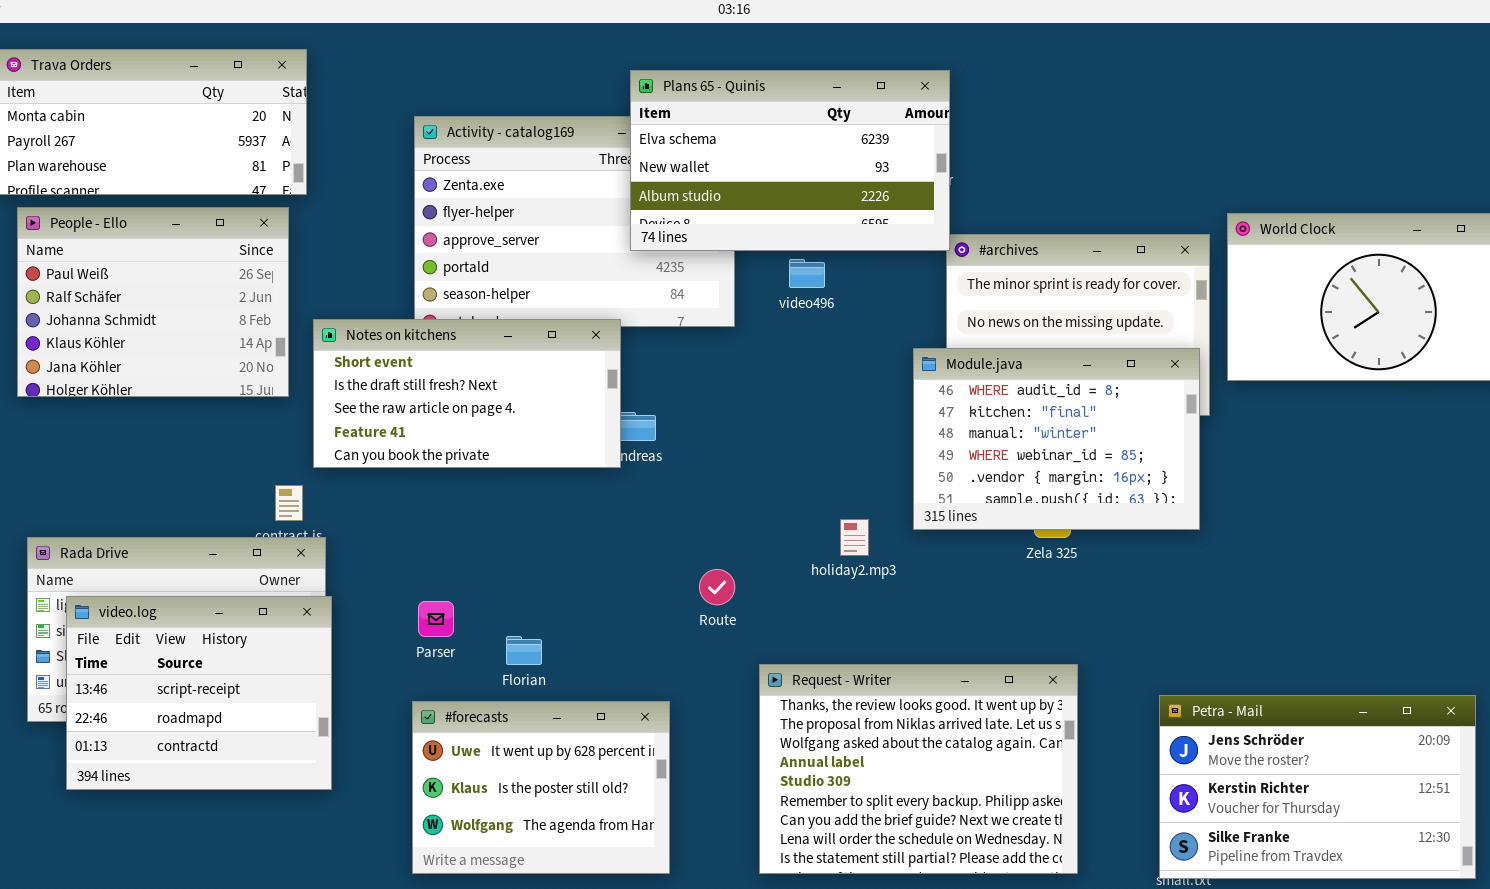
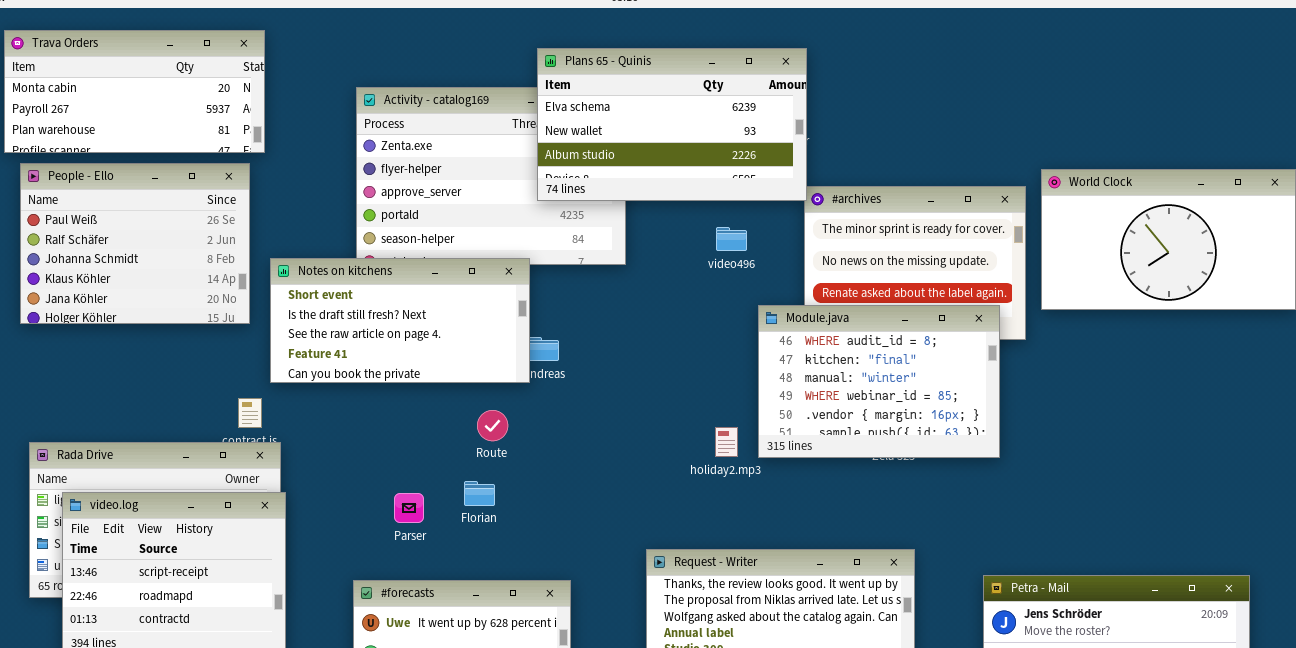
video496: [789,259,825,288] -> [716,227,747,251], moved
Module.java: [913,348,1200,530] -> [758,305,1000,458], moved
Route: [699,569,735,605] -> [477,410,508,441], moved
Parser: [418,601,454,637] -> [394,493,424,523], moved
Florian: [506,636,542,665] -> [464,481,495,506], moved

